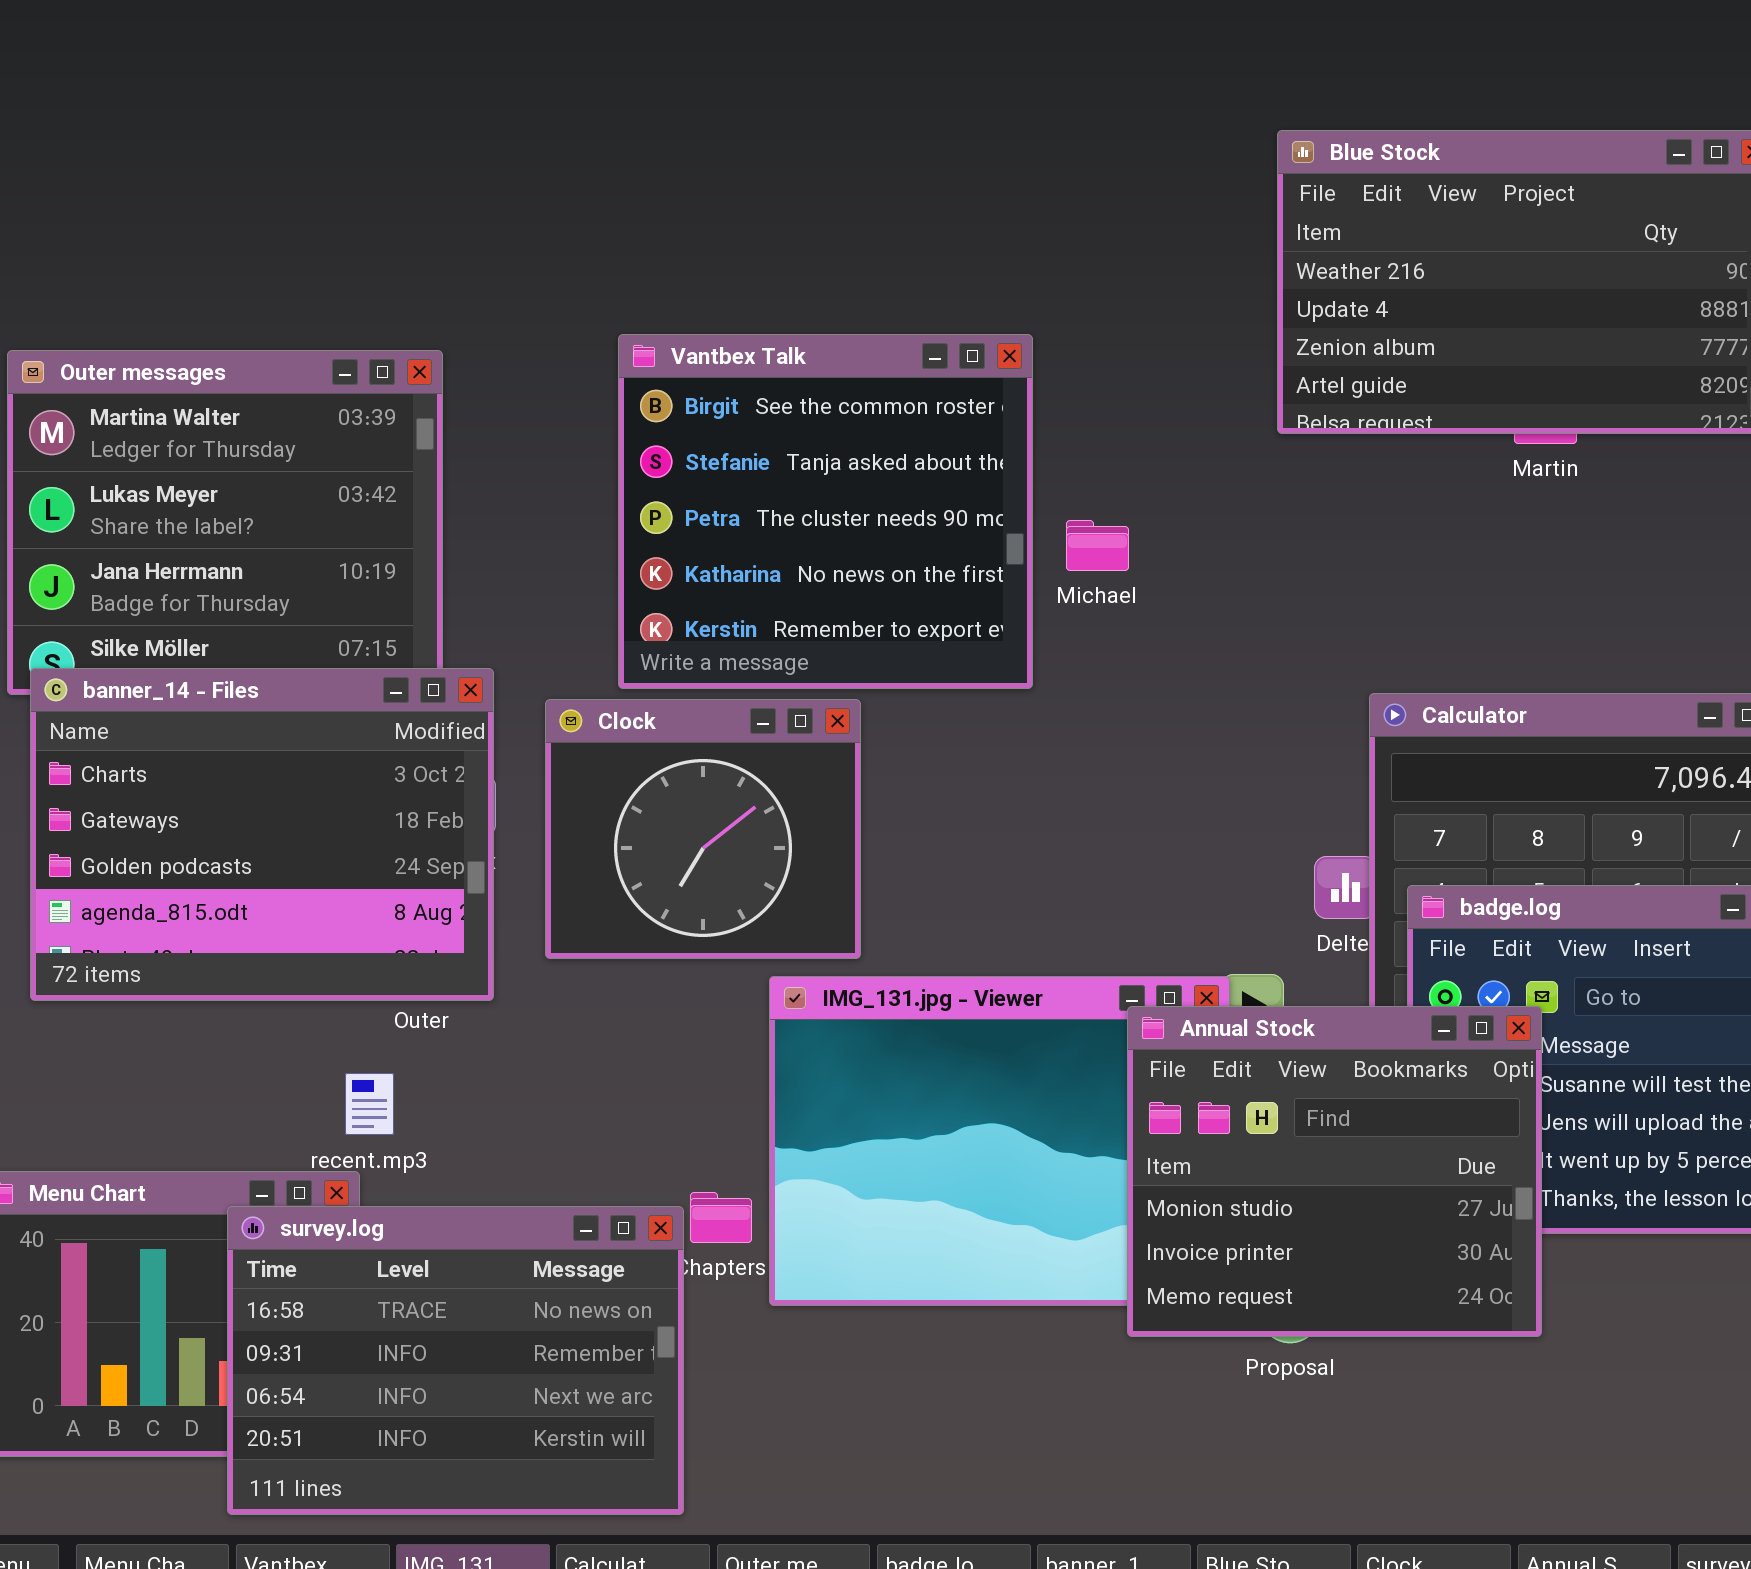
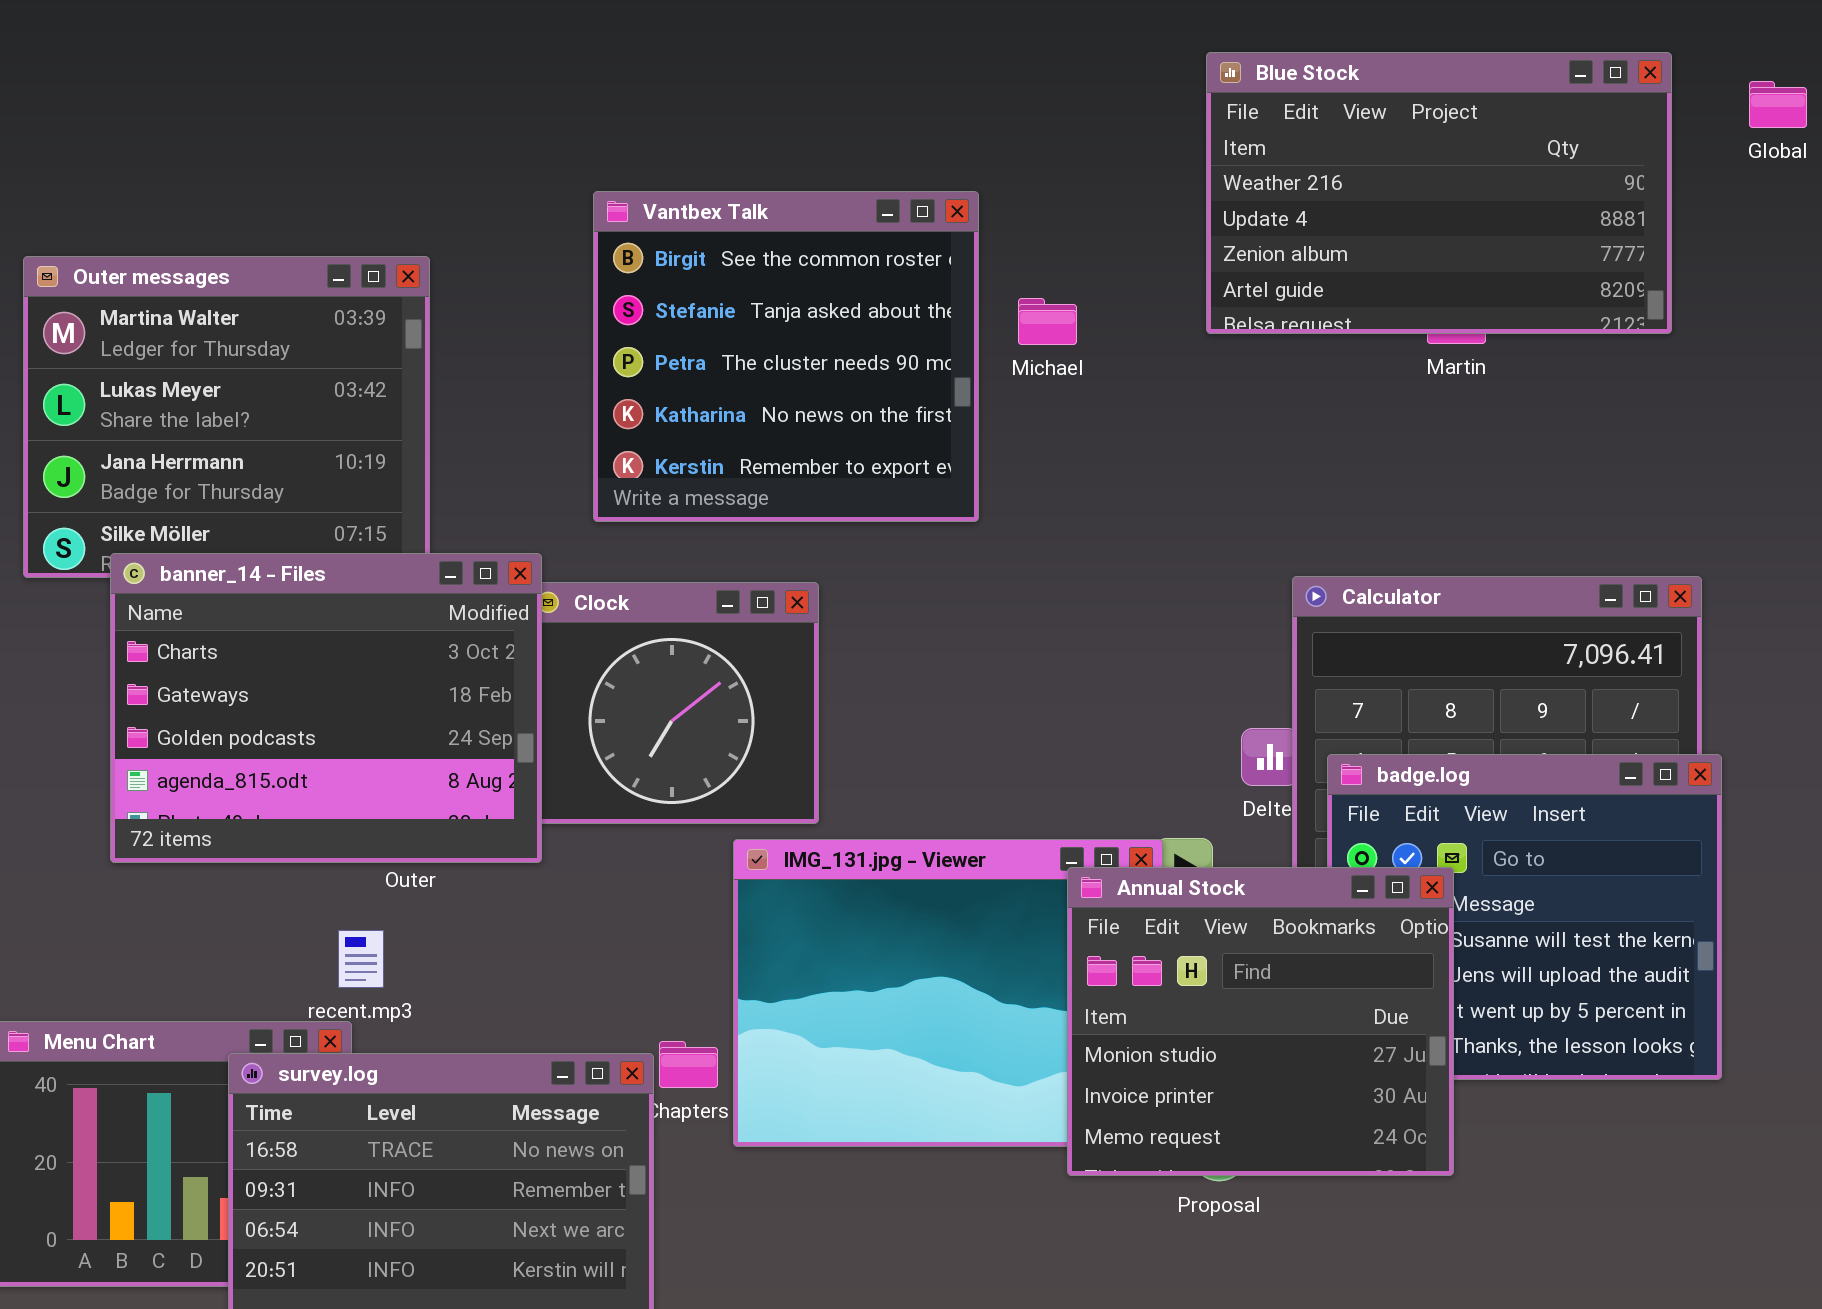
Vantbex Talk: [618,334,1033,689] -> [593,191,979,522], moved
Michael: [1066,520,1129,571] -> [1018,298,1077,345], moved
banner_14 - Files: [30,668,494,1001] -> [110,553,542,863], moved

